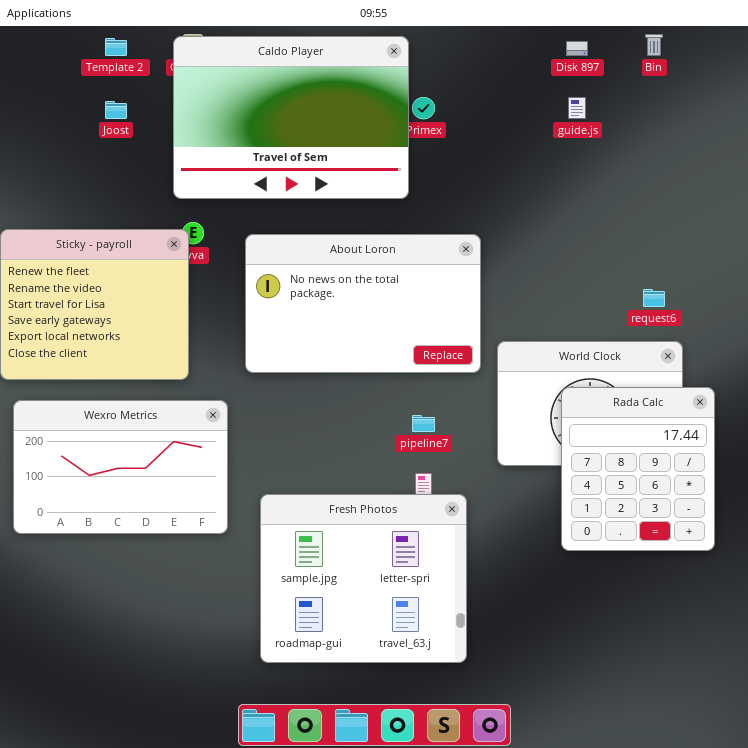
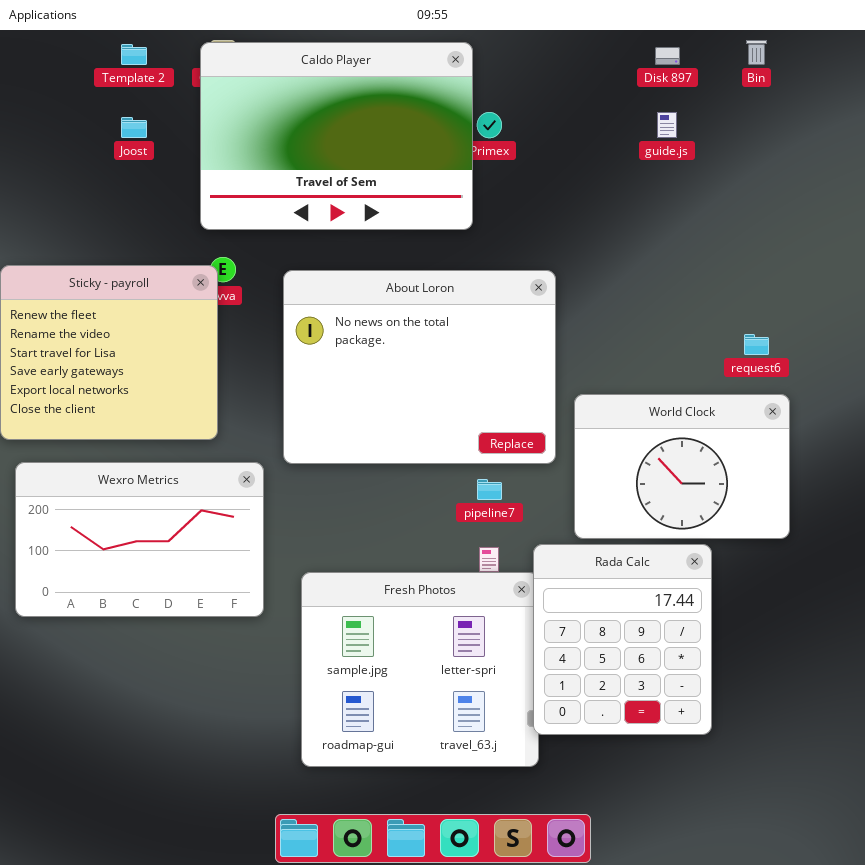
About Loron: [245,234,481,373] -> [283,270,556,464], resized
Rada Calc: [561,387,715,551] -> [533,544,712,735], moved

